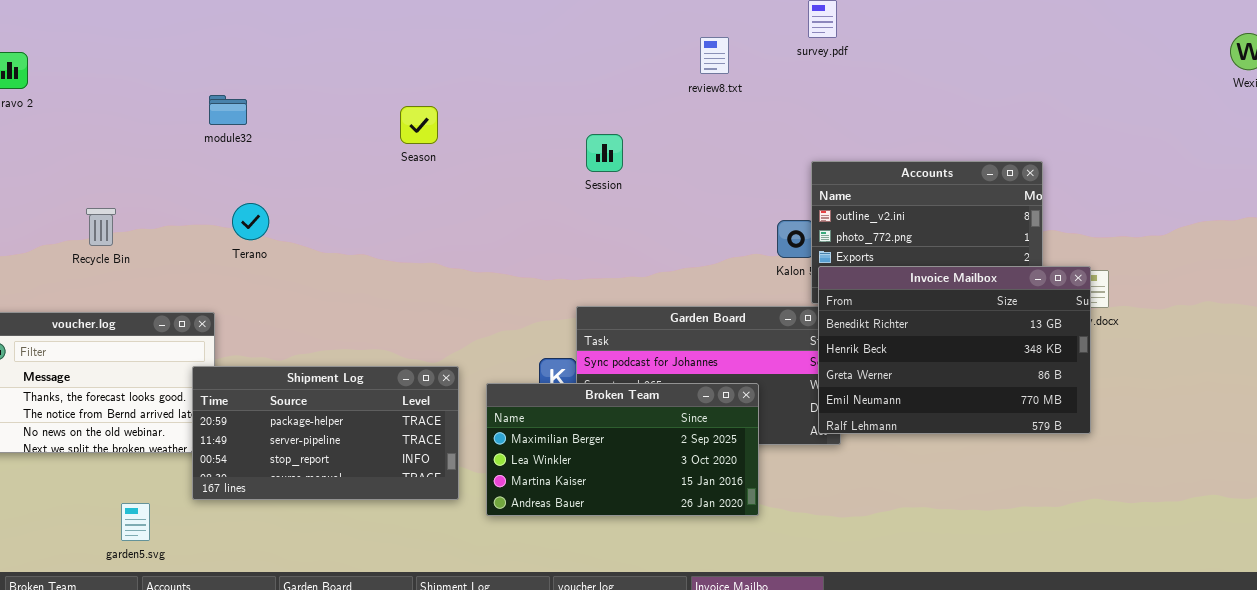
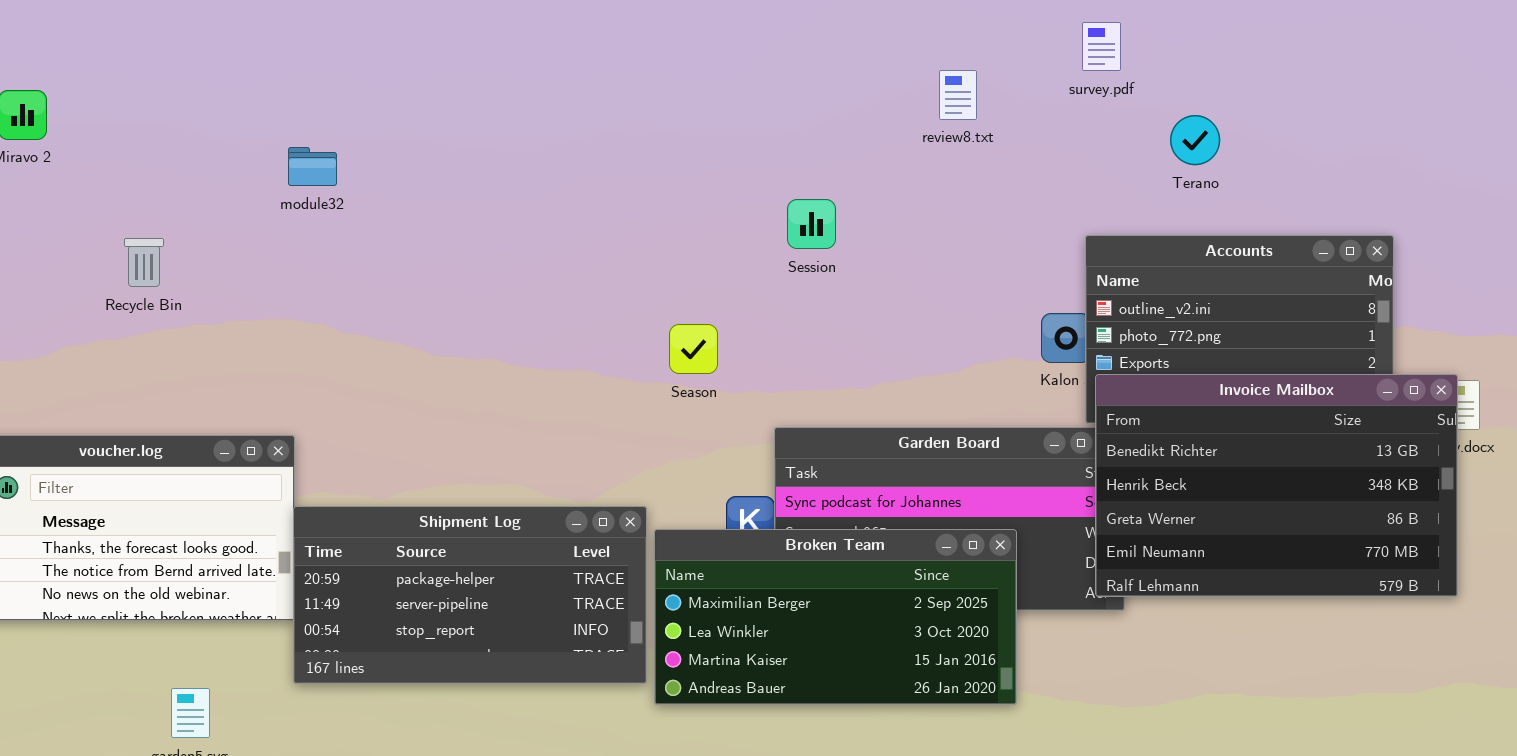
Season: [400,106,438,144] -> [669,324,718,374], moved
Terano: [232,203,269,240] -> [1170,115,1220,165], moved
Recycle Bin: [86,208,116,246] -> [124,238,164,287], moved
Shipment Log: [192,366,459,500] -> [293,506,647,684], moved

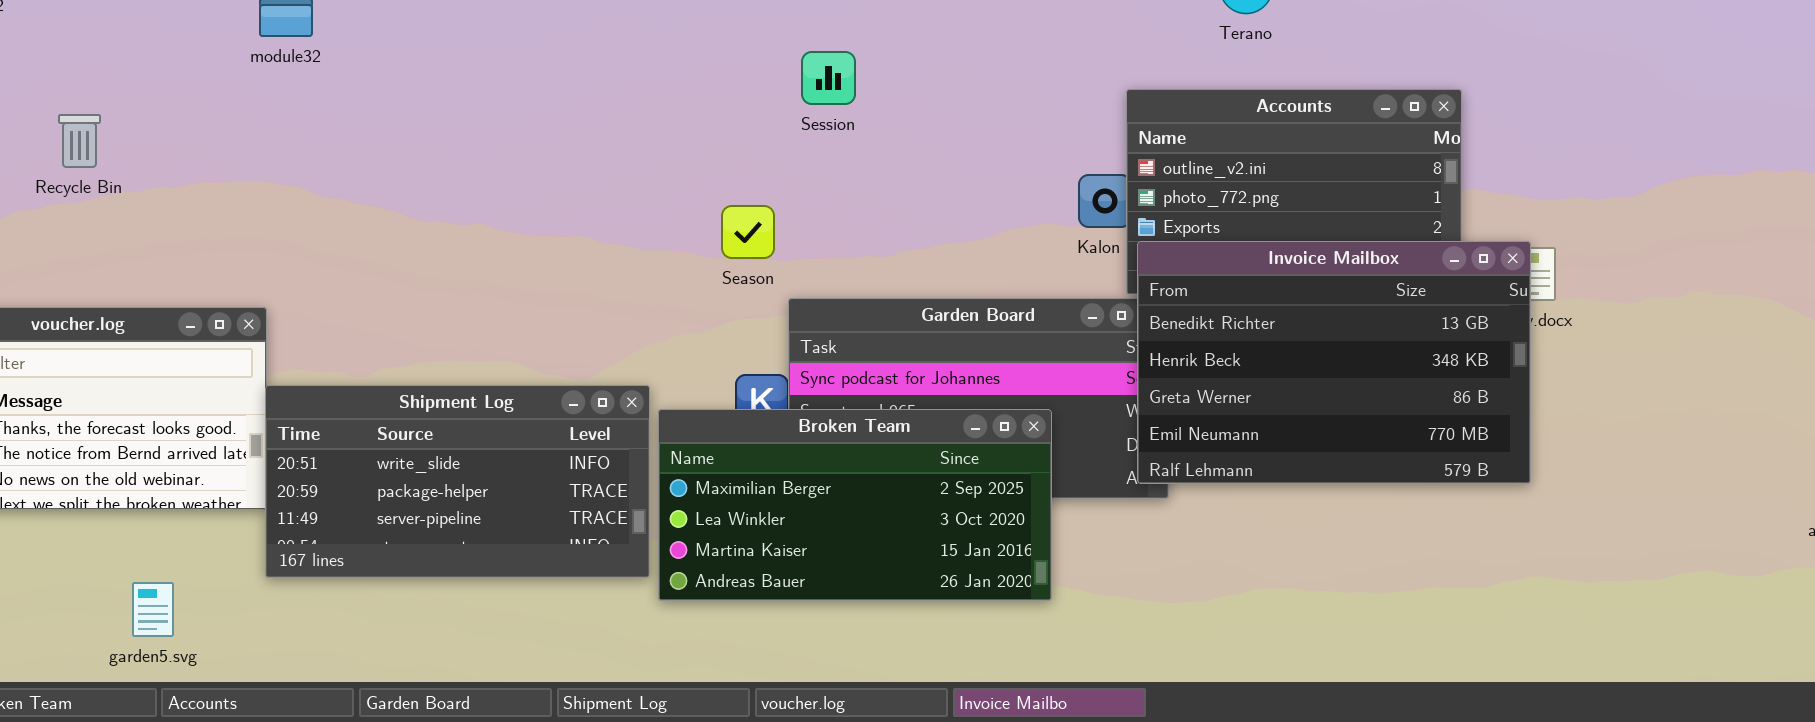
Recycle Bin: [124,238,164,287] -> [58,114,101,168], moved
Season: [669,324,718,374] -> [721,205,775,259], moved
Shipment Log: [293,506,647,684] -> [265,385,650,578], scrolled up 1 row

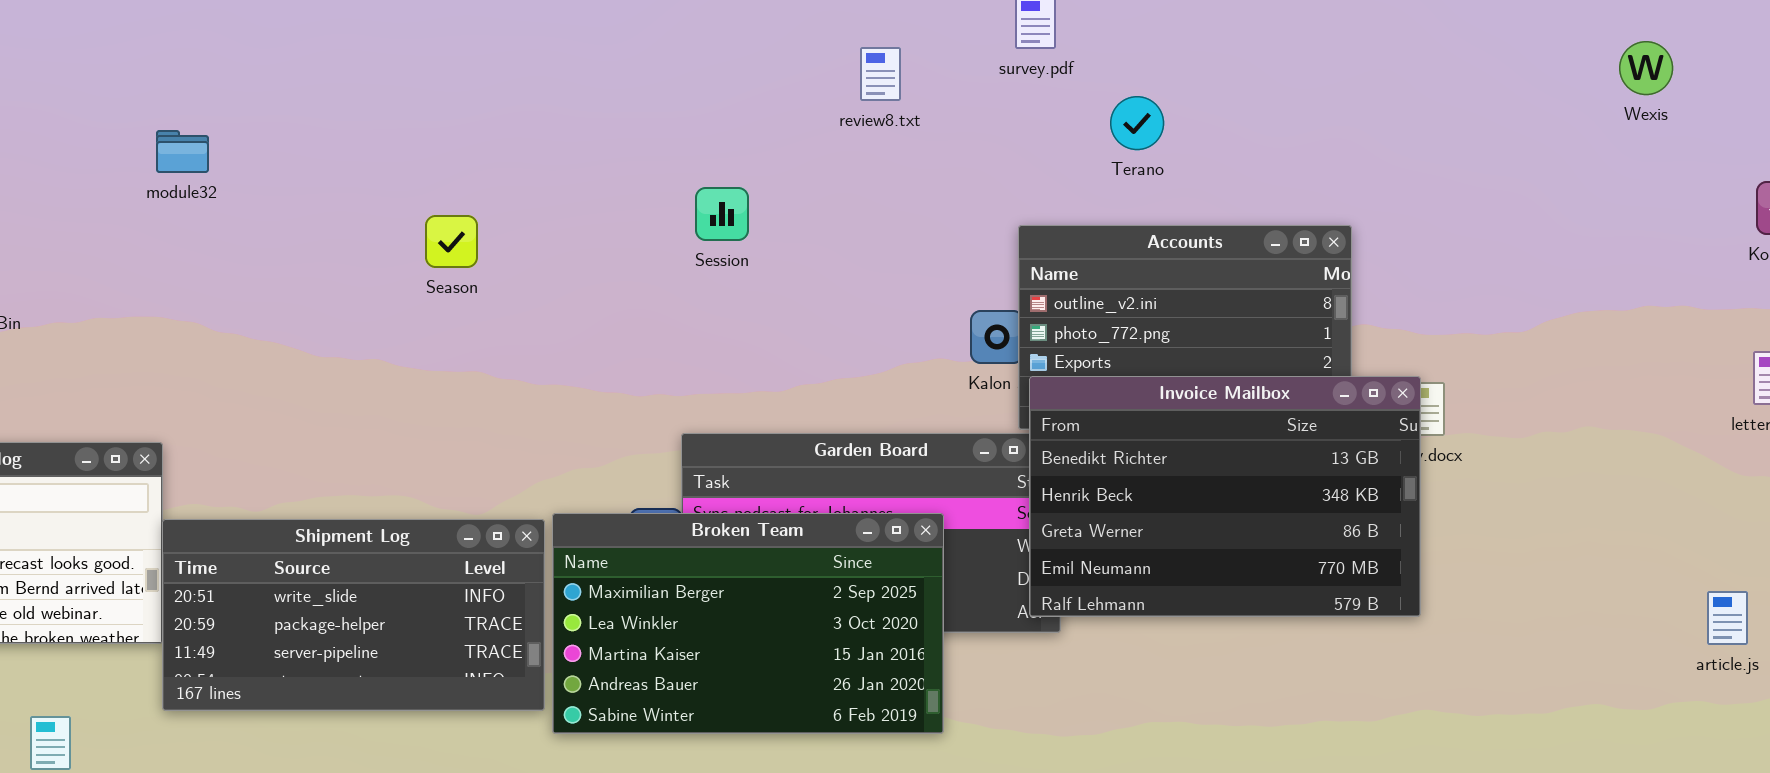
Season: [721,205,775,259] -> [425,215,478,268], moved
Broken Team: [658,409,1052,601] -> [552,513,944,734], resized

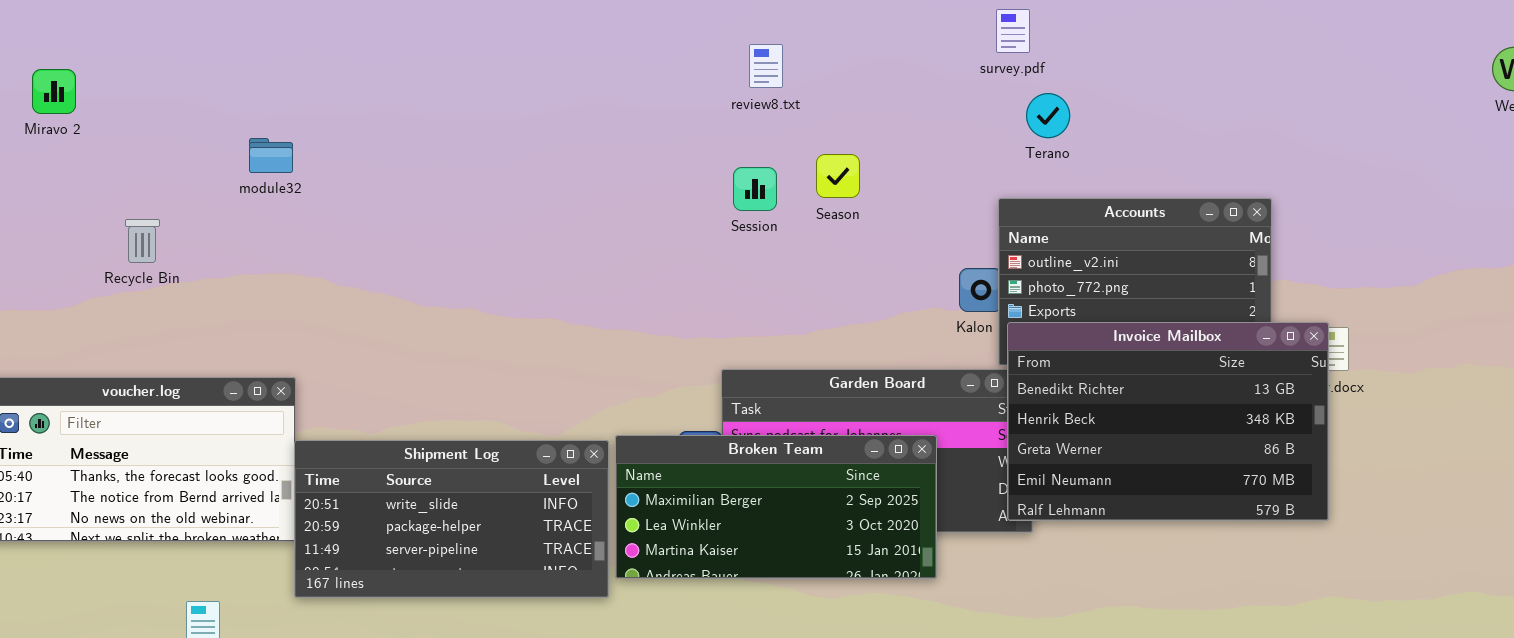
review8.txt: [860,47,901,101] -> [749,44,783,88], moved
Terano: [1110,96,1164,150] -> [1026,93,1070,138], moved
module32: [156,130,209,173] -> [249,138,293,173], moved
Season: [425,215,478,268] -> [816,154,860,198], moved
Broken Team: [552,513,944,734] -> [615,435,937,579], resized

